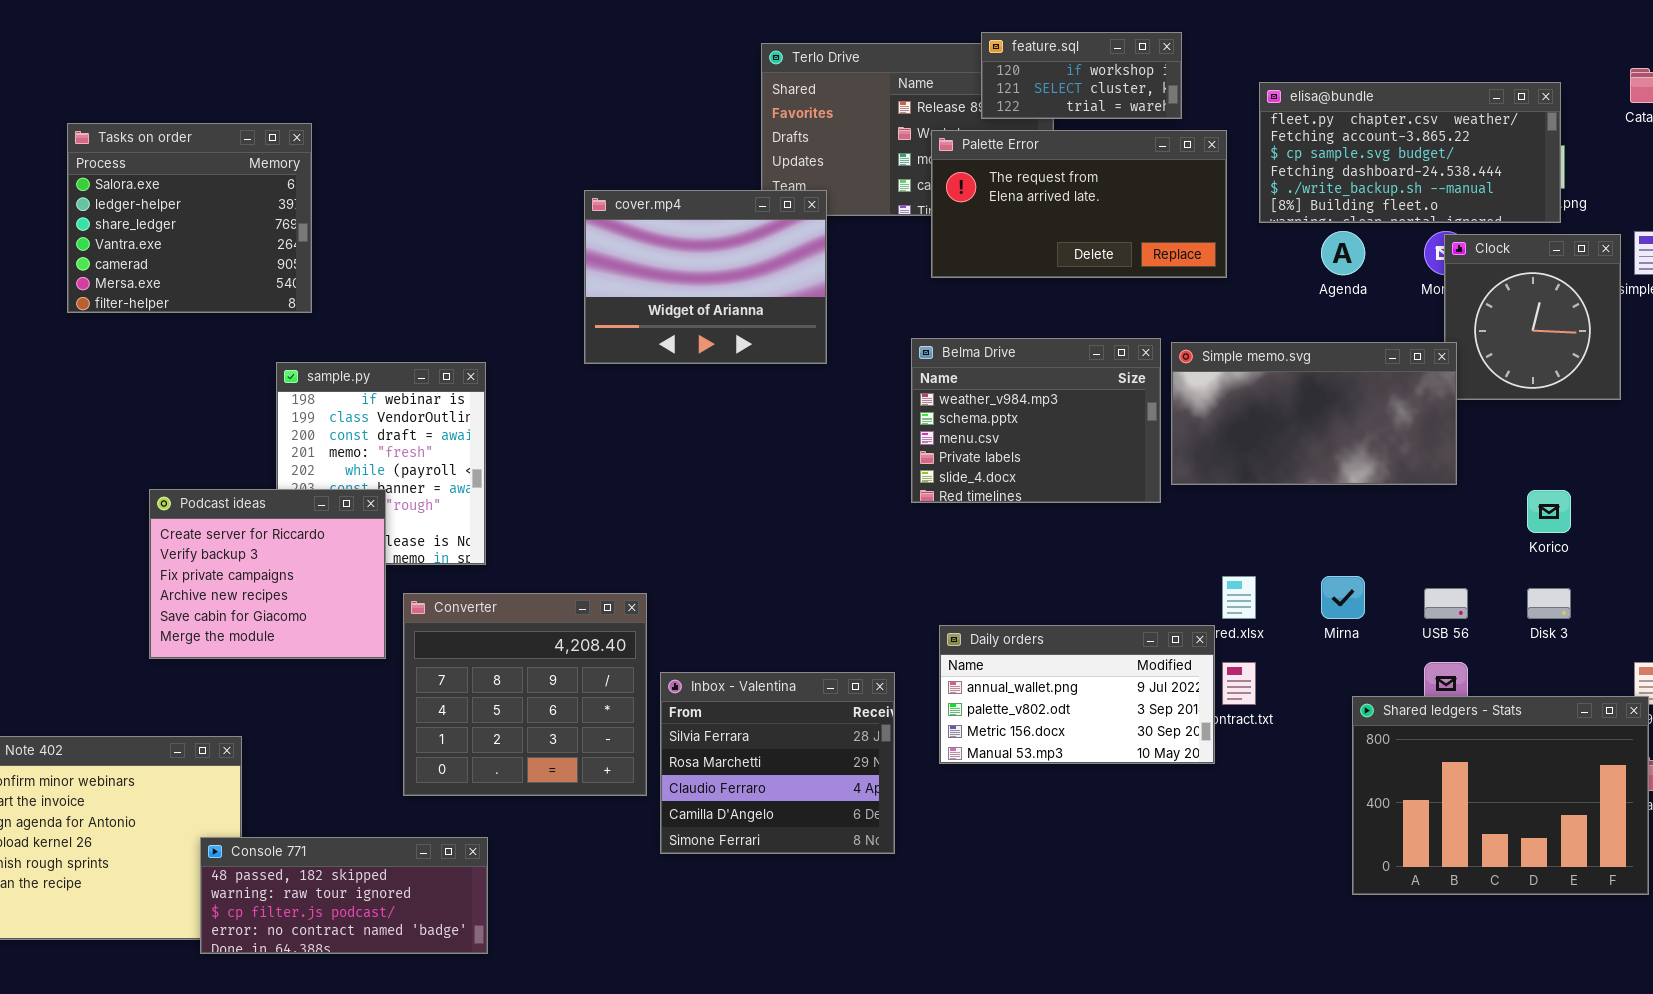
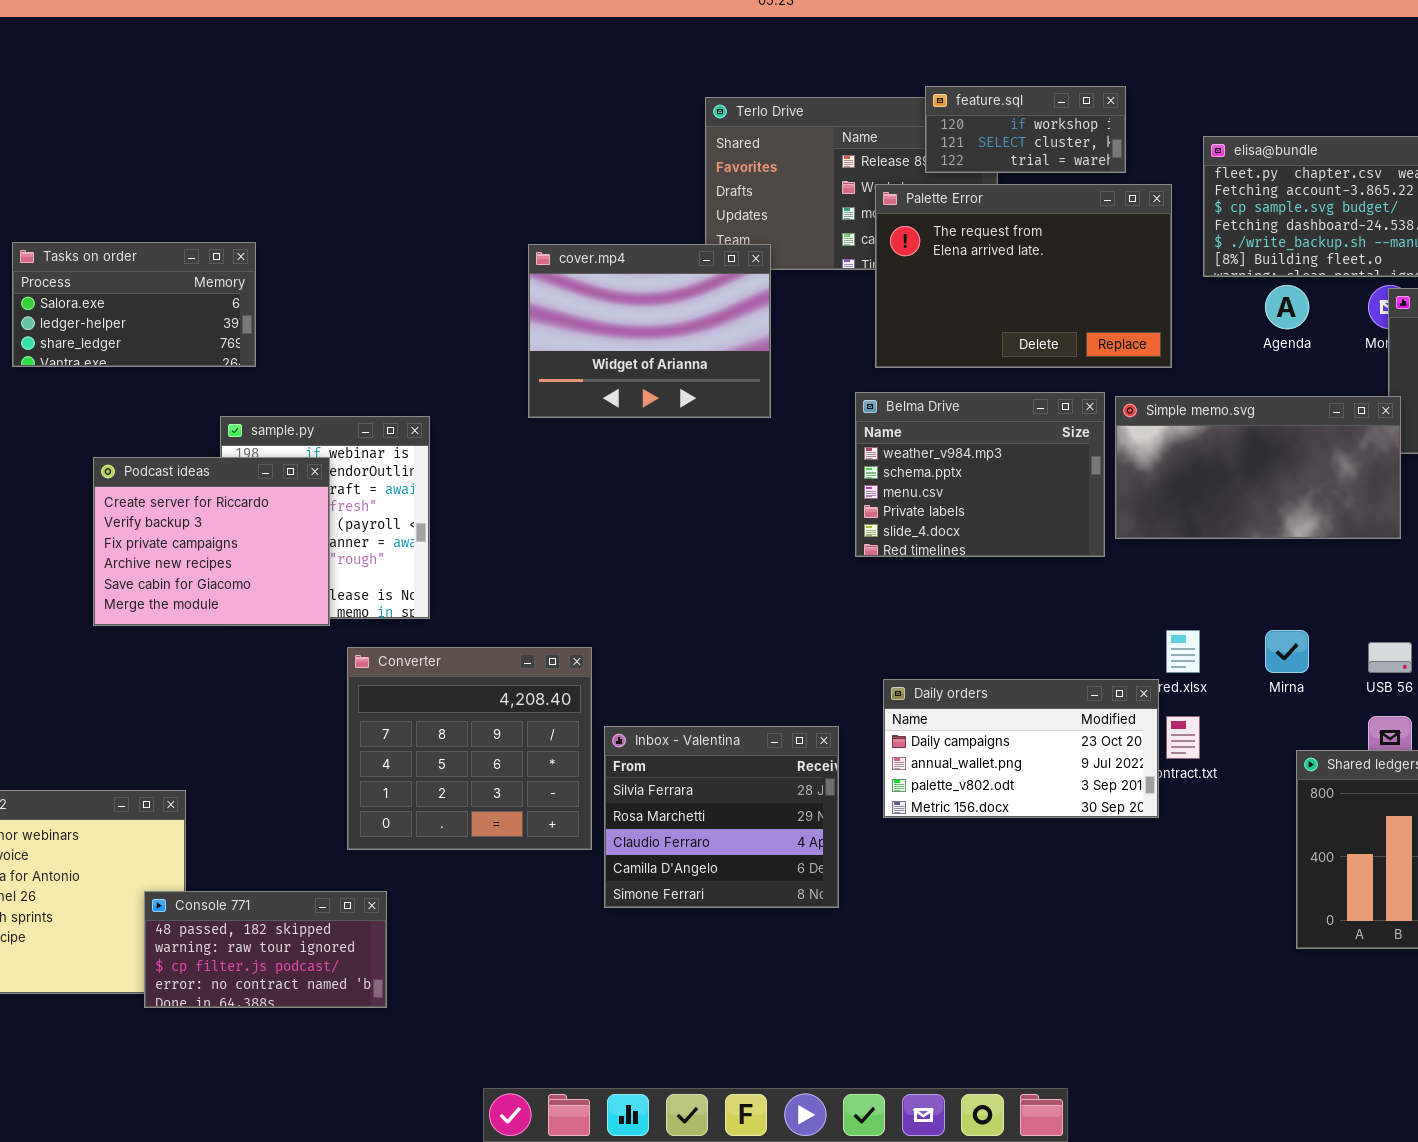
Tasks on order: [67,123,312,313] -> [12,242,256,367], resized
Palette Error: [931,130,1227,278] -> [875,184,1172,368], resized
Podcast ideas: [149,489,386,659] -> [93,457,330,626], moved
Daily orders: [939,625,1215,764] -> [883,679,1159,818], scrolled up 1 row
Console 771: [200,837,488,954] -> [144,891,387,1008], resized

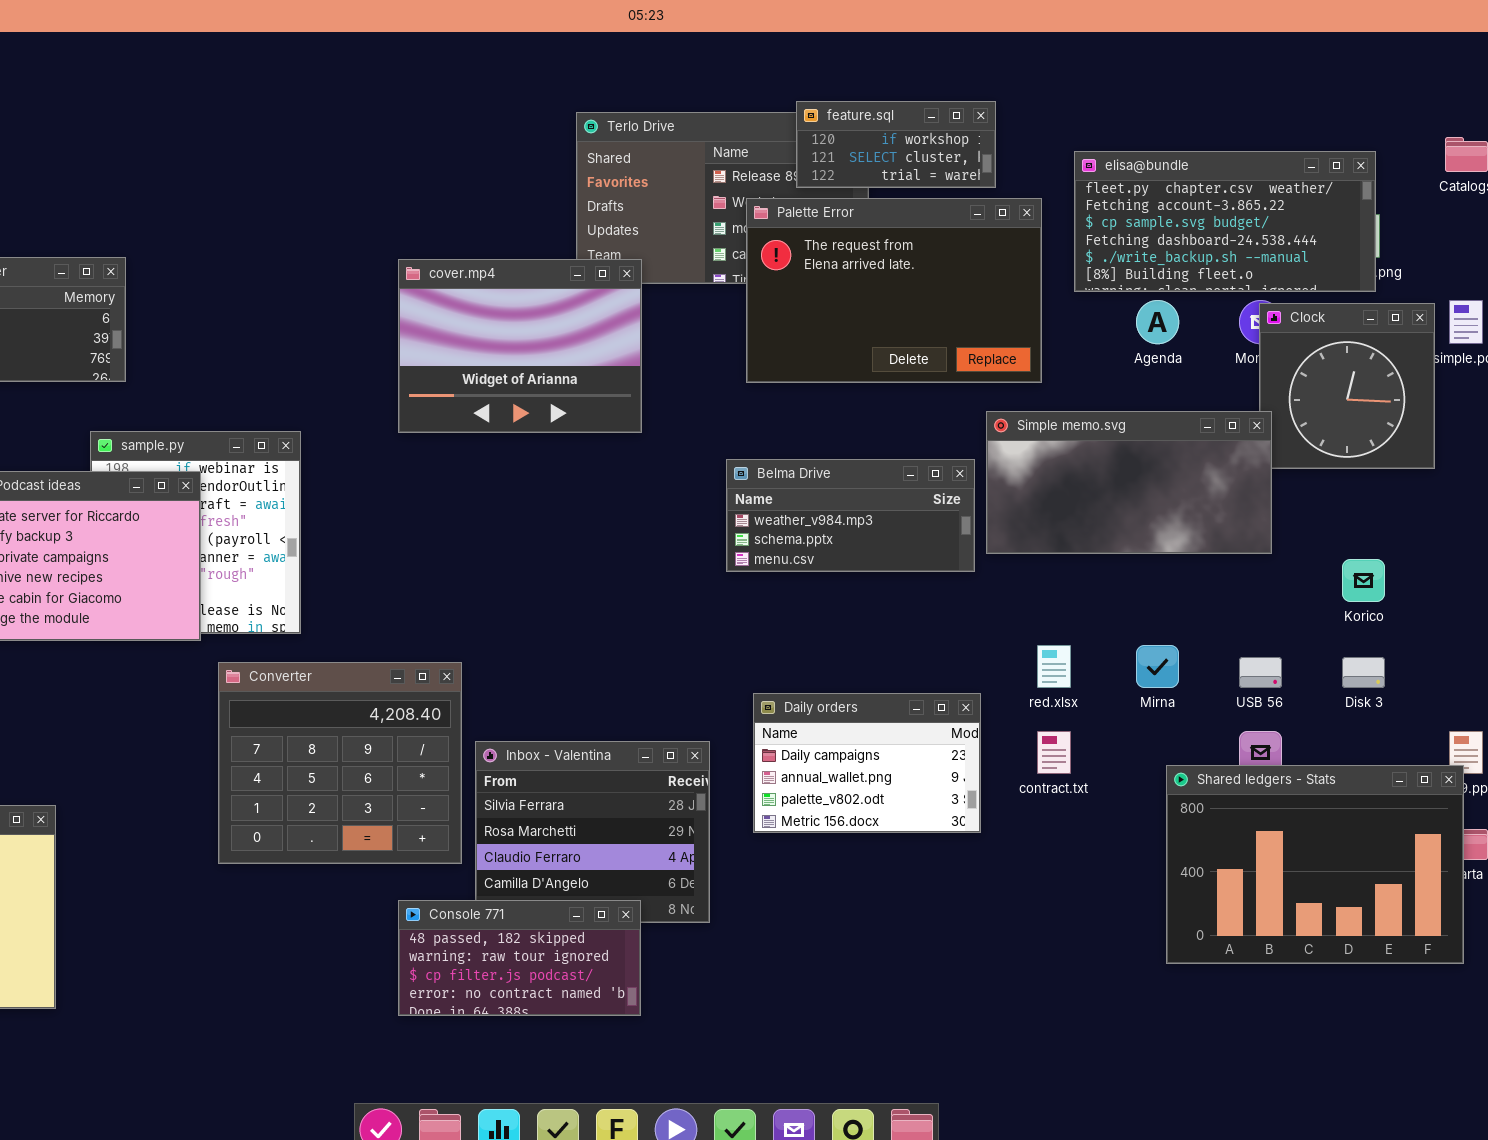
Belma Drive: [855,392,1105,557] -> [726,459,975,572], resized
Daily orders: [883,679,1159,818] -> [753,693,981,833], resized
Console 771: [144,891,387,1008] -> [398,900,641,1016], moved

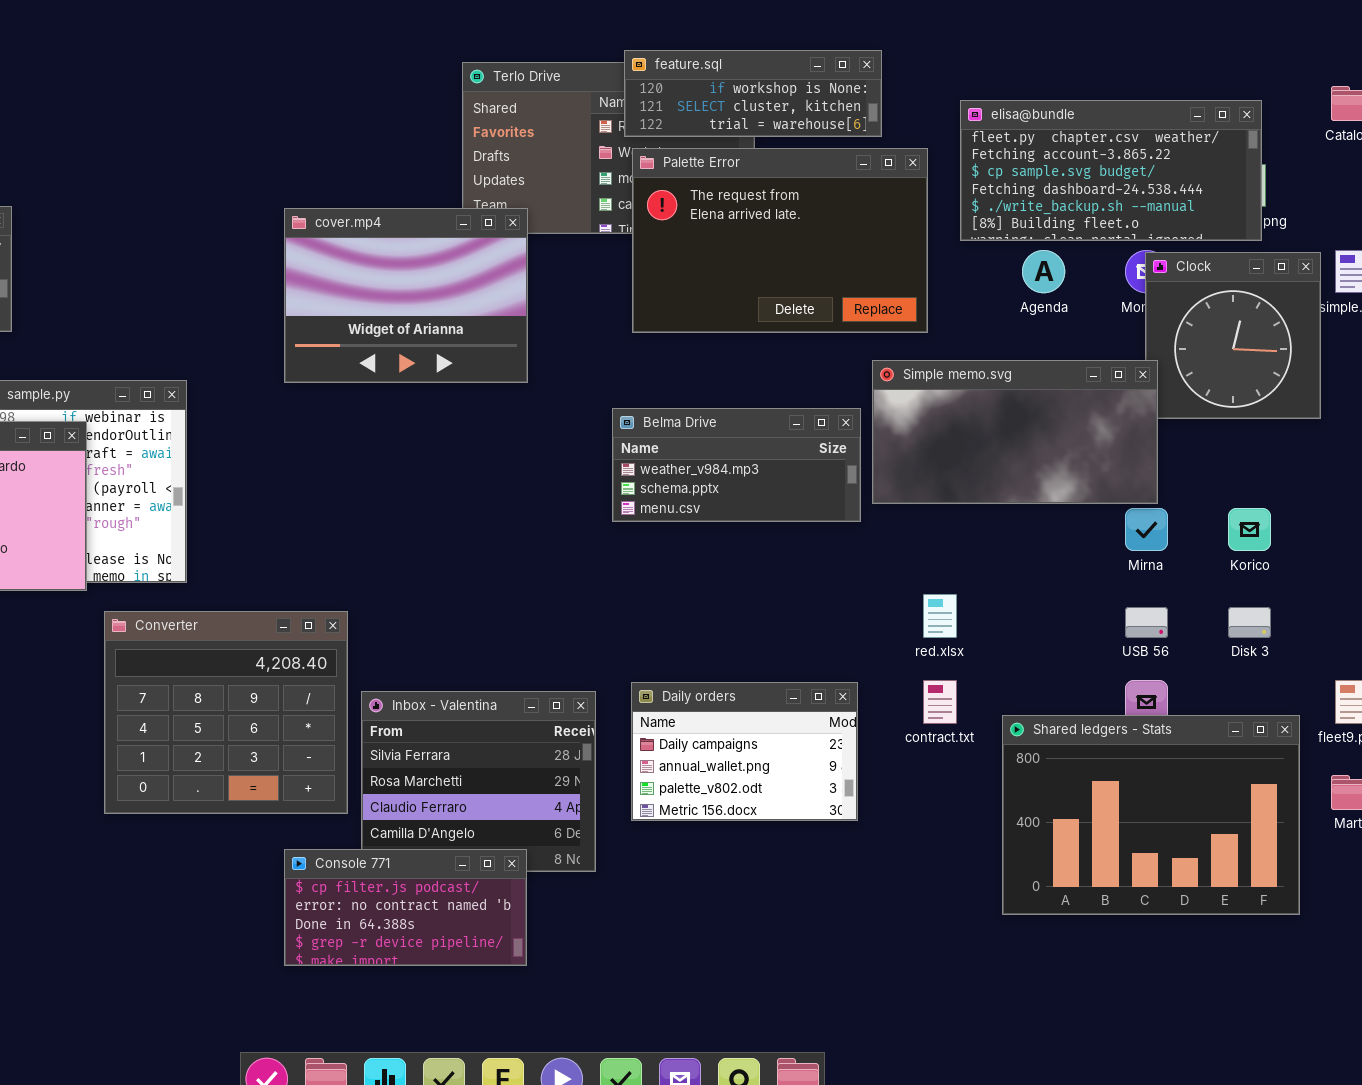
feature.sql: [796,101,996,188] -> [624,50,882,137], resized
Mirna: [1136,645,1179,688] -> [1125,508,1168,551], moved
Daily orders: [753,693,981,833] -> [631,682,858,821], moved
Shared ledgers - Stats: [1166,765,1464,964] -> [1002,715,1300,915], moved
Console 771: [398,900,641,1016] -> [284,849,527,966], scrolled down 2 rows

